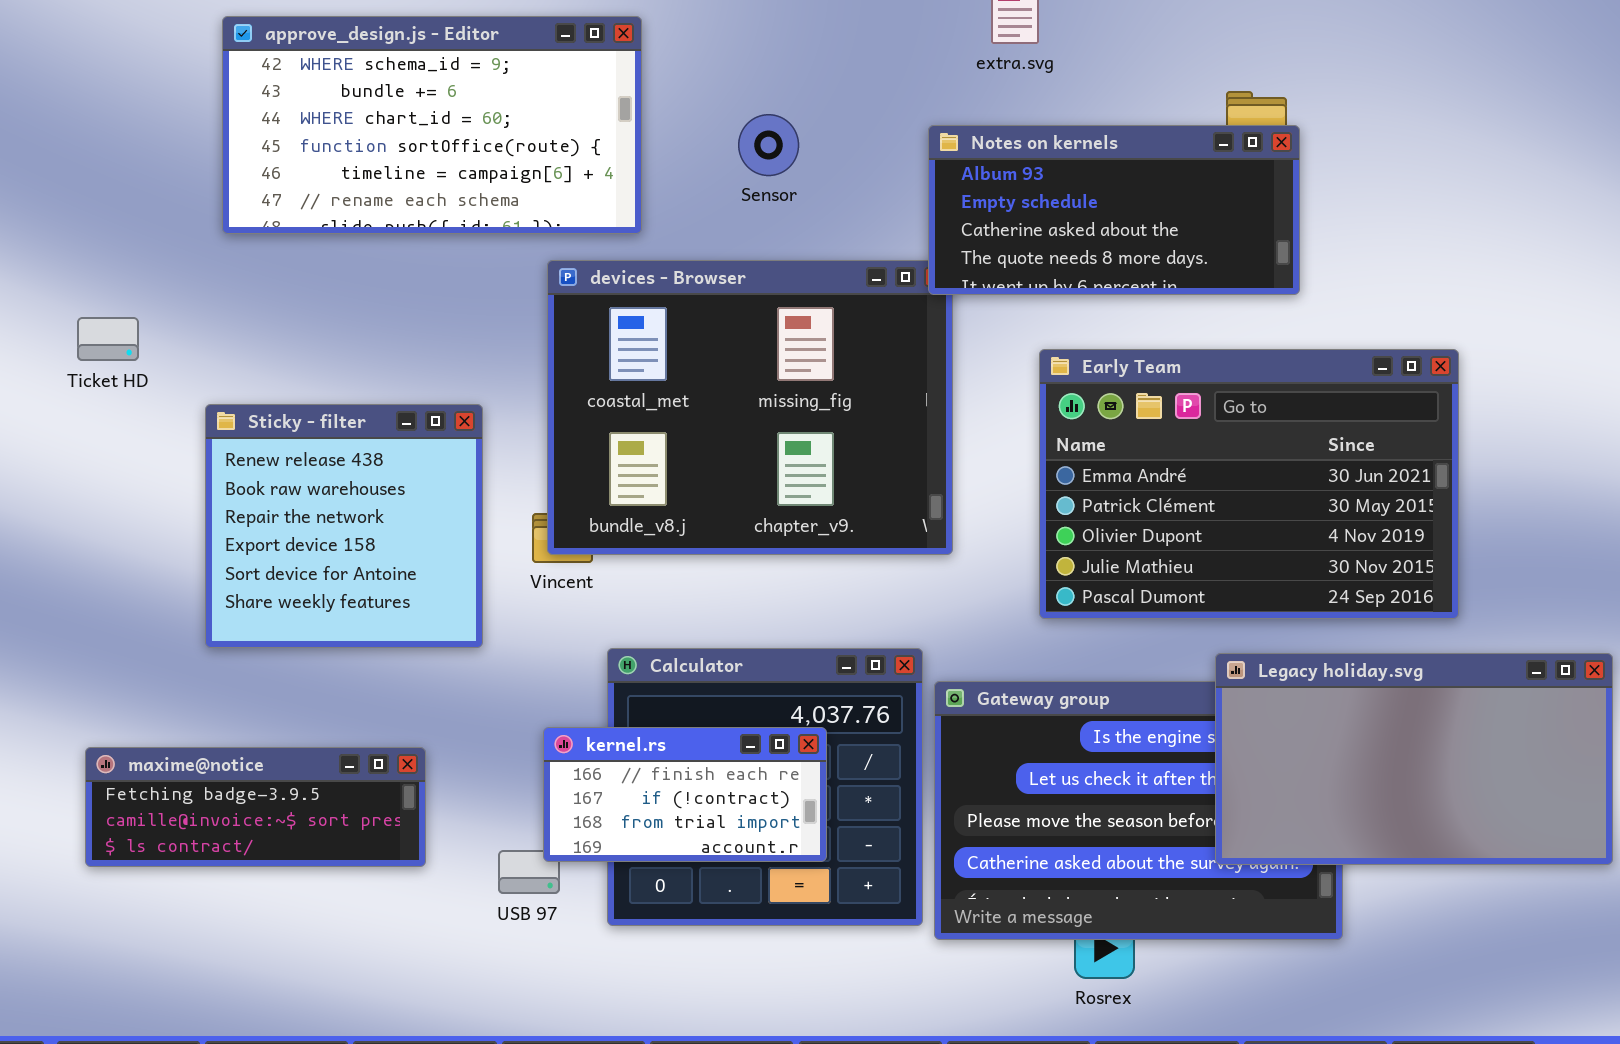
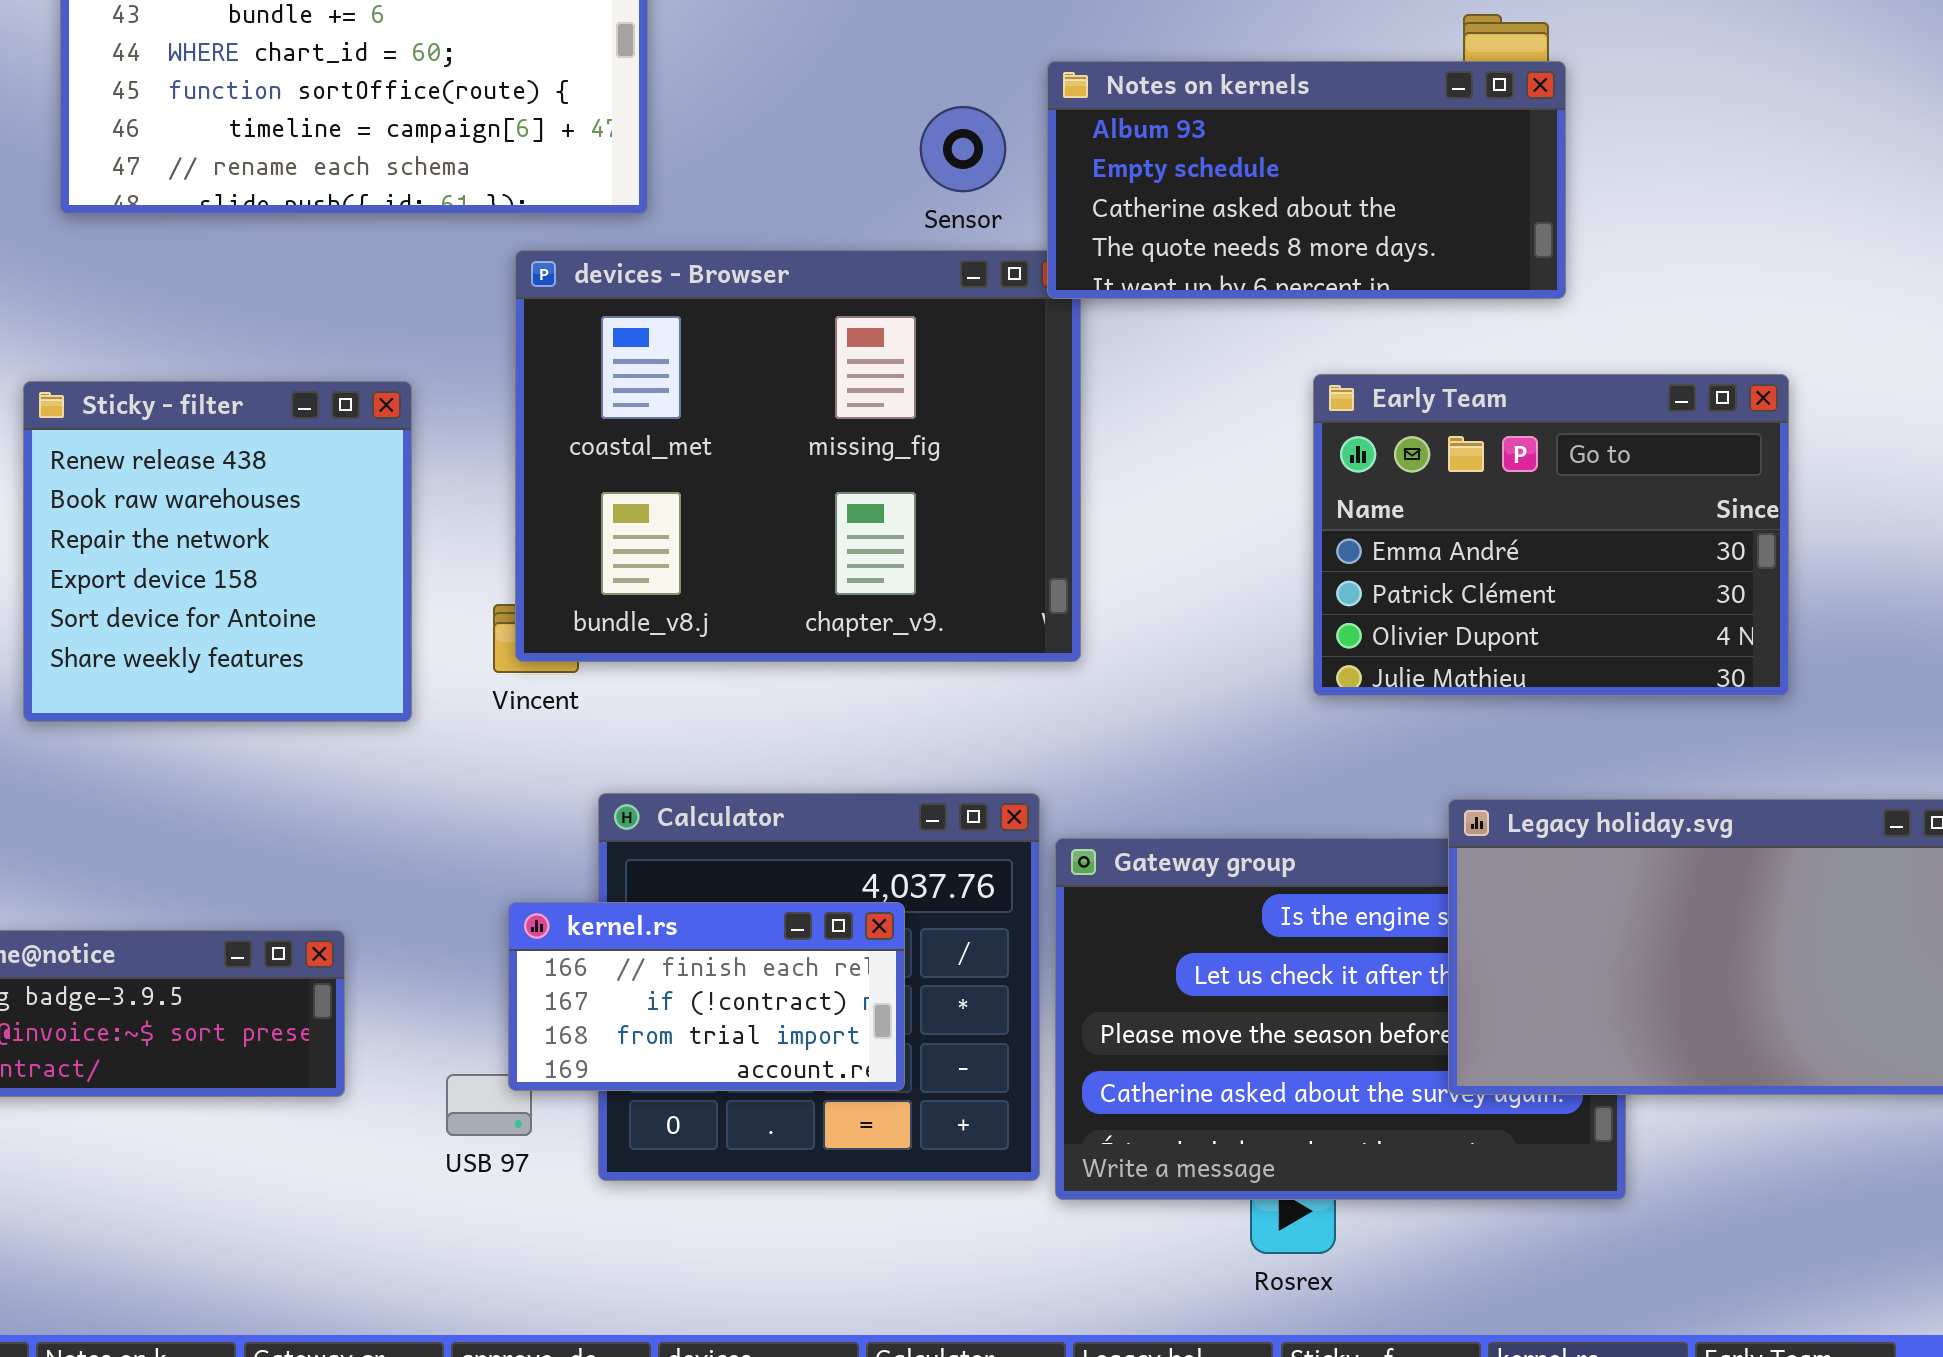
Sensor: [738,114,799,176] -> [920,106,1006,192], moved
Early Team: [1039,349,1459,619] -> [1313,374,1789,696], resized
Sticky - filter: [205,404,483,648] -> [23,381,412,722], moved

